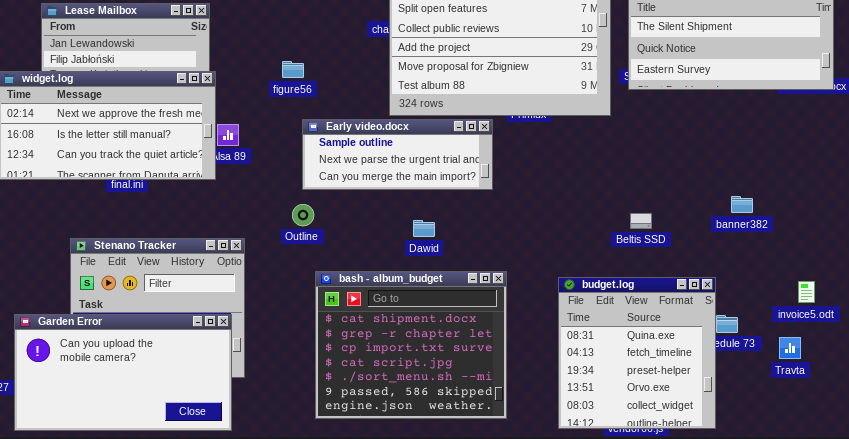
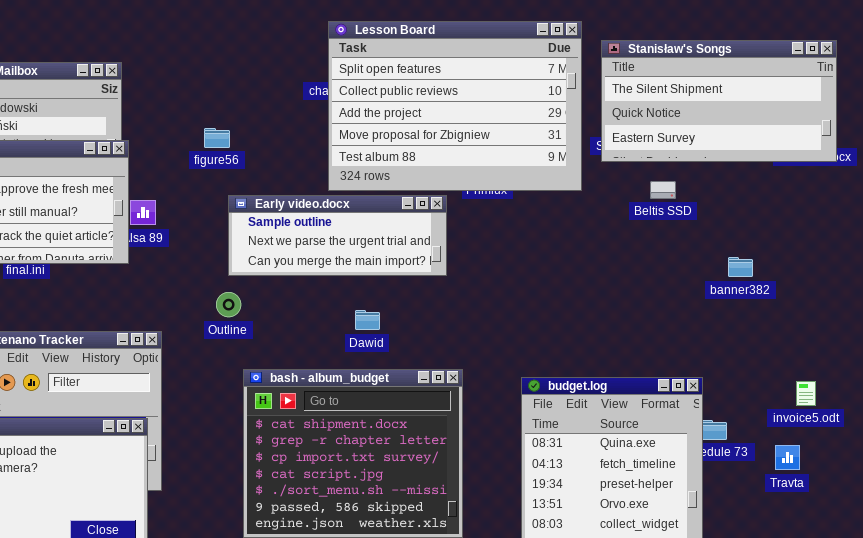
banner382: [731,196,753,213] -> [728,257,753,277], moved
Beltis SSD: [630,213,652,229] -> [650,181,676,199], moved

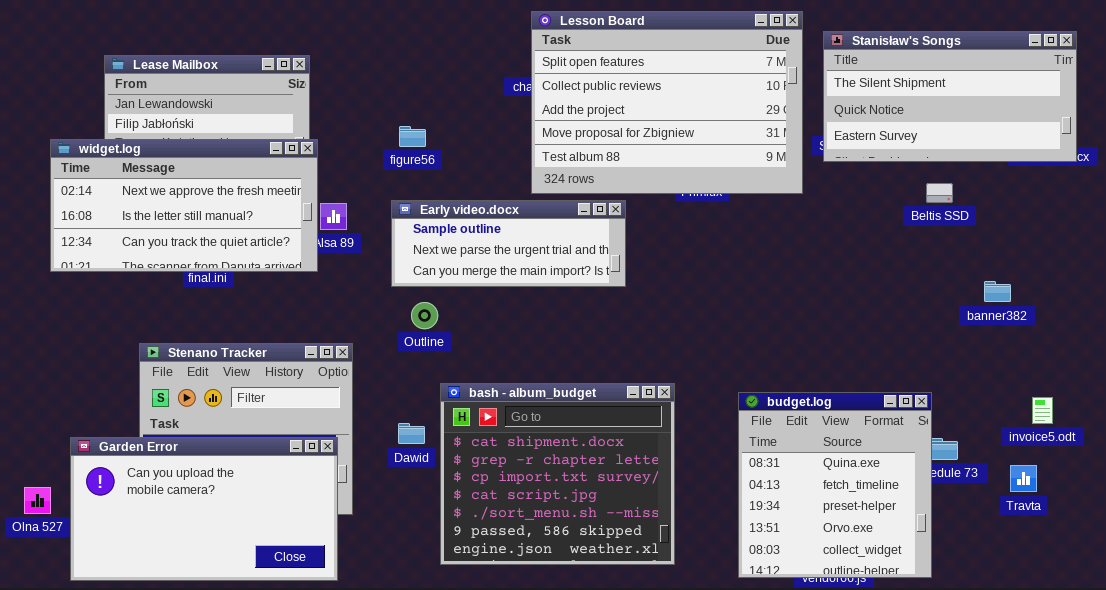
Beltis SSD: [650,181,676,199] -> [926,183,953,203], moved
Early video.docx: [228,195,447,276] -> [391,200,626,287], moved
banner382: [728,257,753,277] -> [984,281,1011,302], moved
Dawid: [355,310,380,330] -> [398,423,425,444], moved

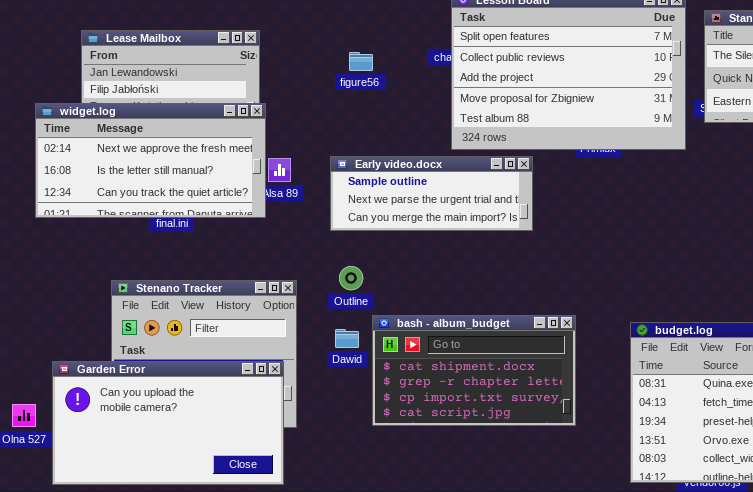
figure56: [399,126,426,147] -> [349,52,373,71], moved
Outline: [411,302,438,329] -> [339,266,363,290], moved
bash - album_budget: [440,383,675,565] -> [372,315,576,426], resized
Dawid: [398,423,425,444] -> [335,329,359,348], moved

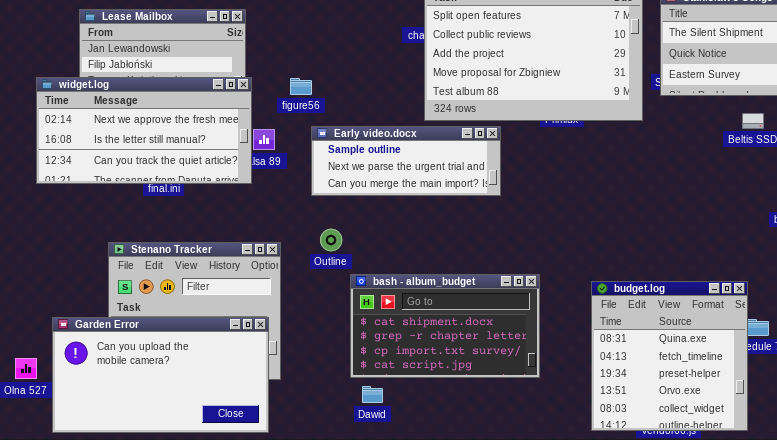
figure56: [349,52,373,71] -> [290,78,312,95], moved
Dawid: [335,329,359,348] -> [362,386,383,403], moved

